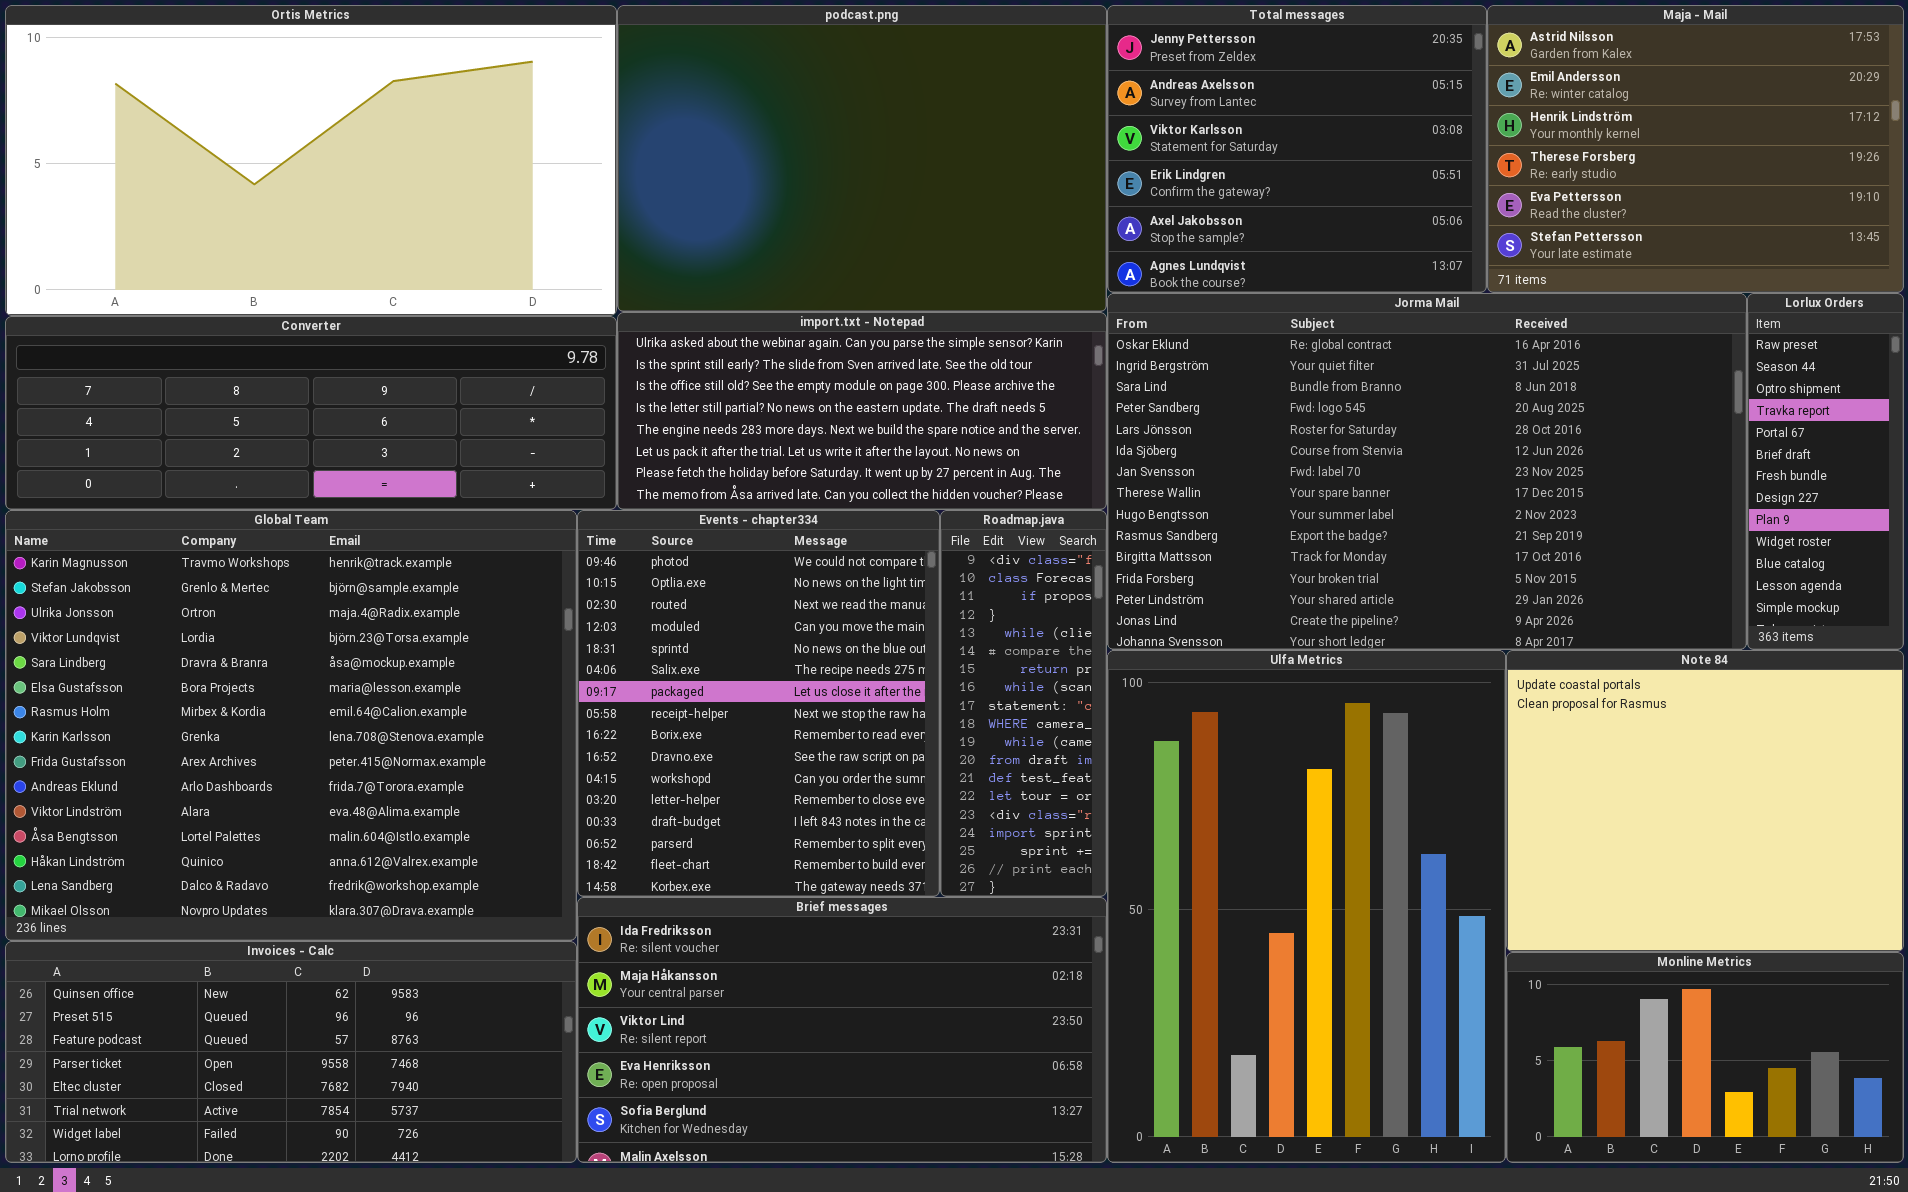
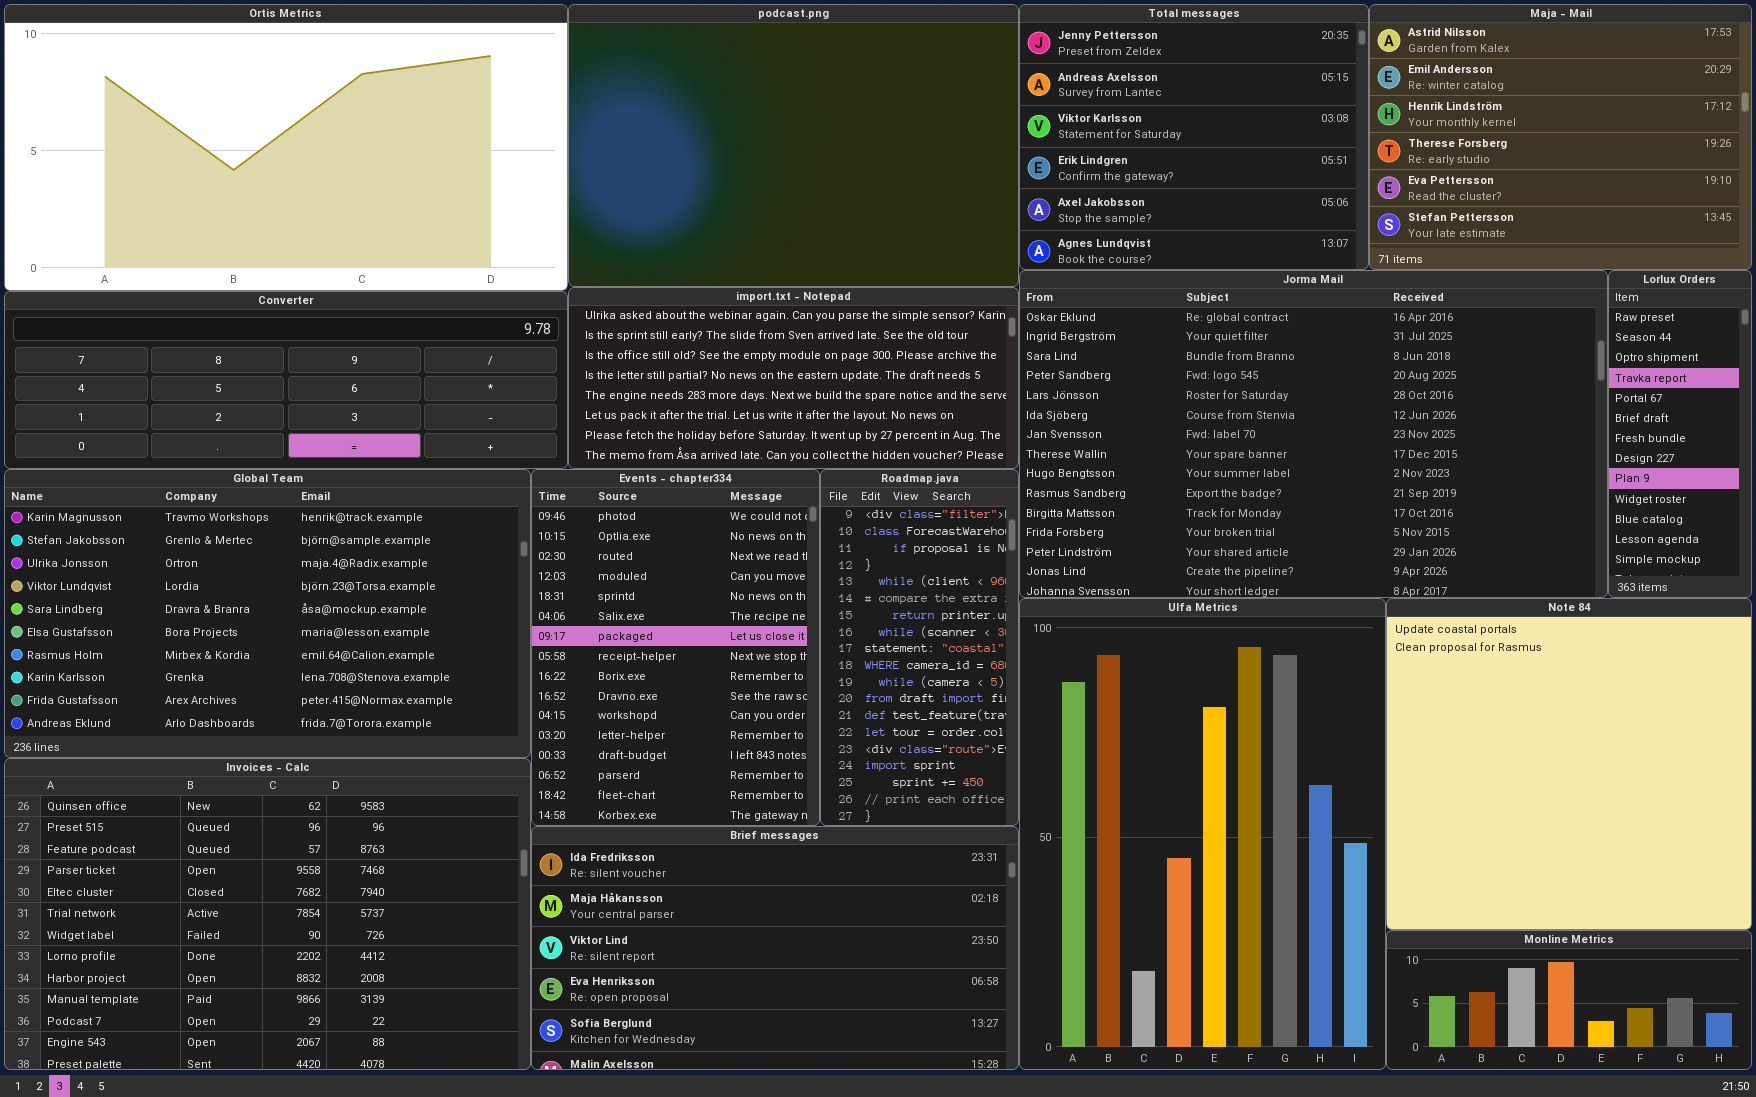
Global Team: [5,510,577,941] -> [4,469,531,758], resized
Events - chapter334: [577,510,940,897] -> [531,469,820,826], resized
Roadmap.java: [940,510,1107,897] -> [820,469,1019,826], resized
Note 84: [1506,650,1904,952] -> [1386,598,1752,930], resized
Invoices - Calc: [5,941,577,1163] -> [4,758,531,1070], resized
Monline Metrics: [1506,952,1904,1163] -> [1386,930,1752,1070], resized

